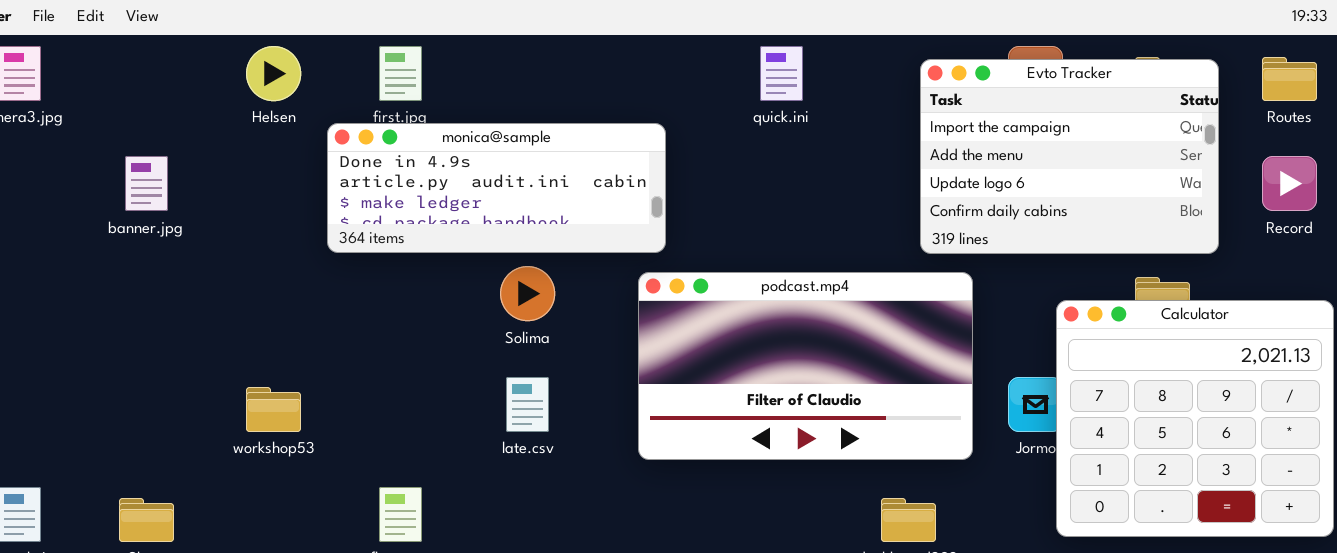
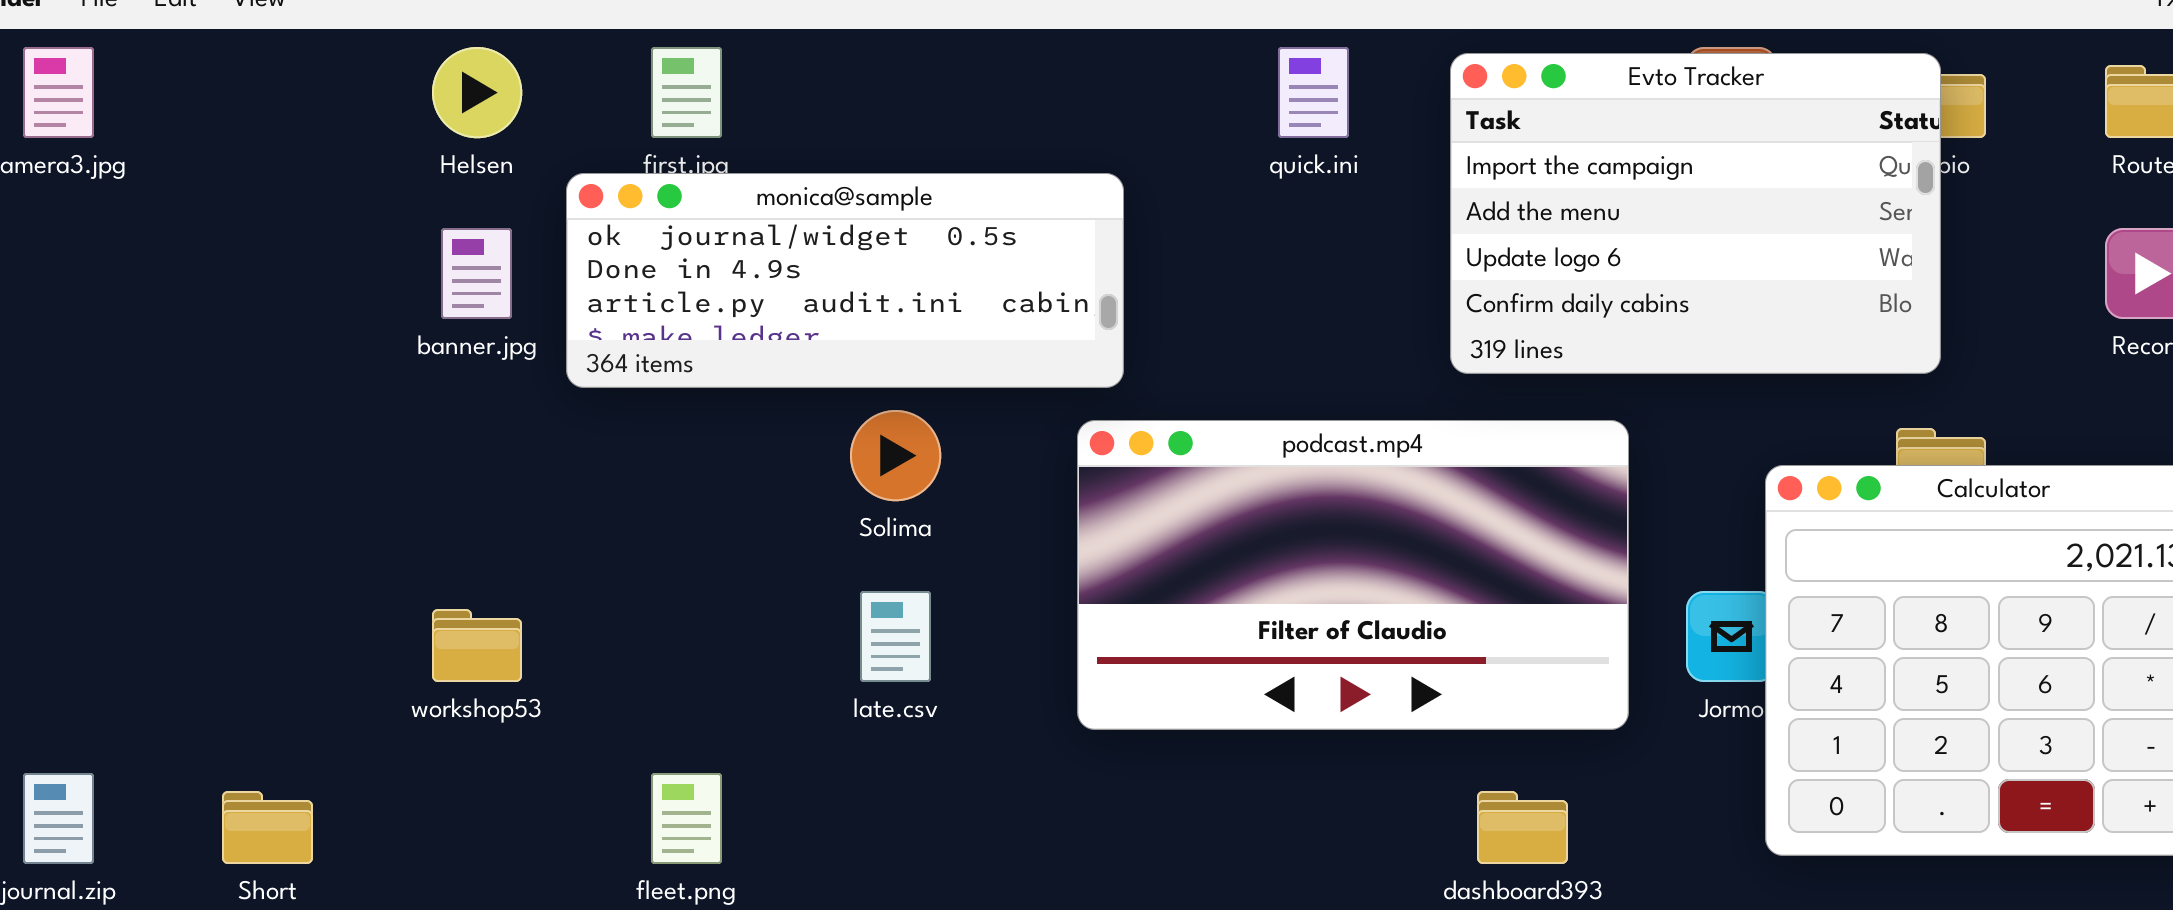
Evto Tracker: [920,59,1219,254] -> [1450,53,1941,374], moved
monica@sample: [327,123,666,253] -> [566,173,1124,388], scrolled up 1 row
banner.jpg: [125,156,168,211] -> [441,228,512,319], moved

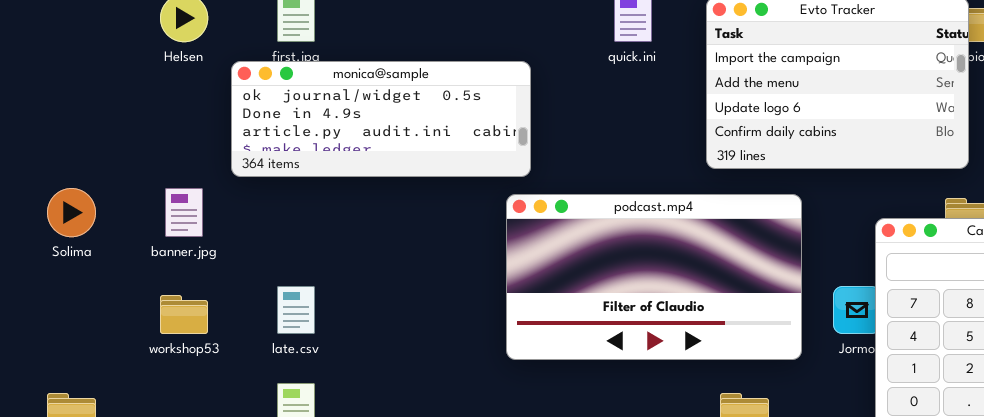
banner.jpg: [441,228,512,319] -> [165,188,203,237], moved
Solima: [850,410,941,501] -> [47,188,96,237], moved
late.csv: [860,591,931,682] -> [277,286,315,334], moved

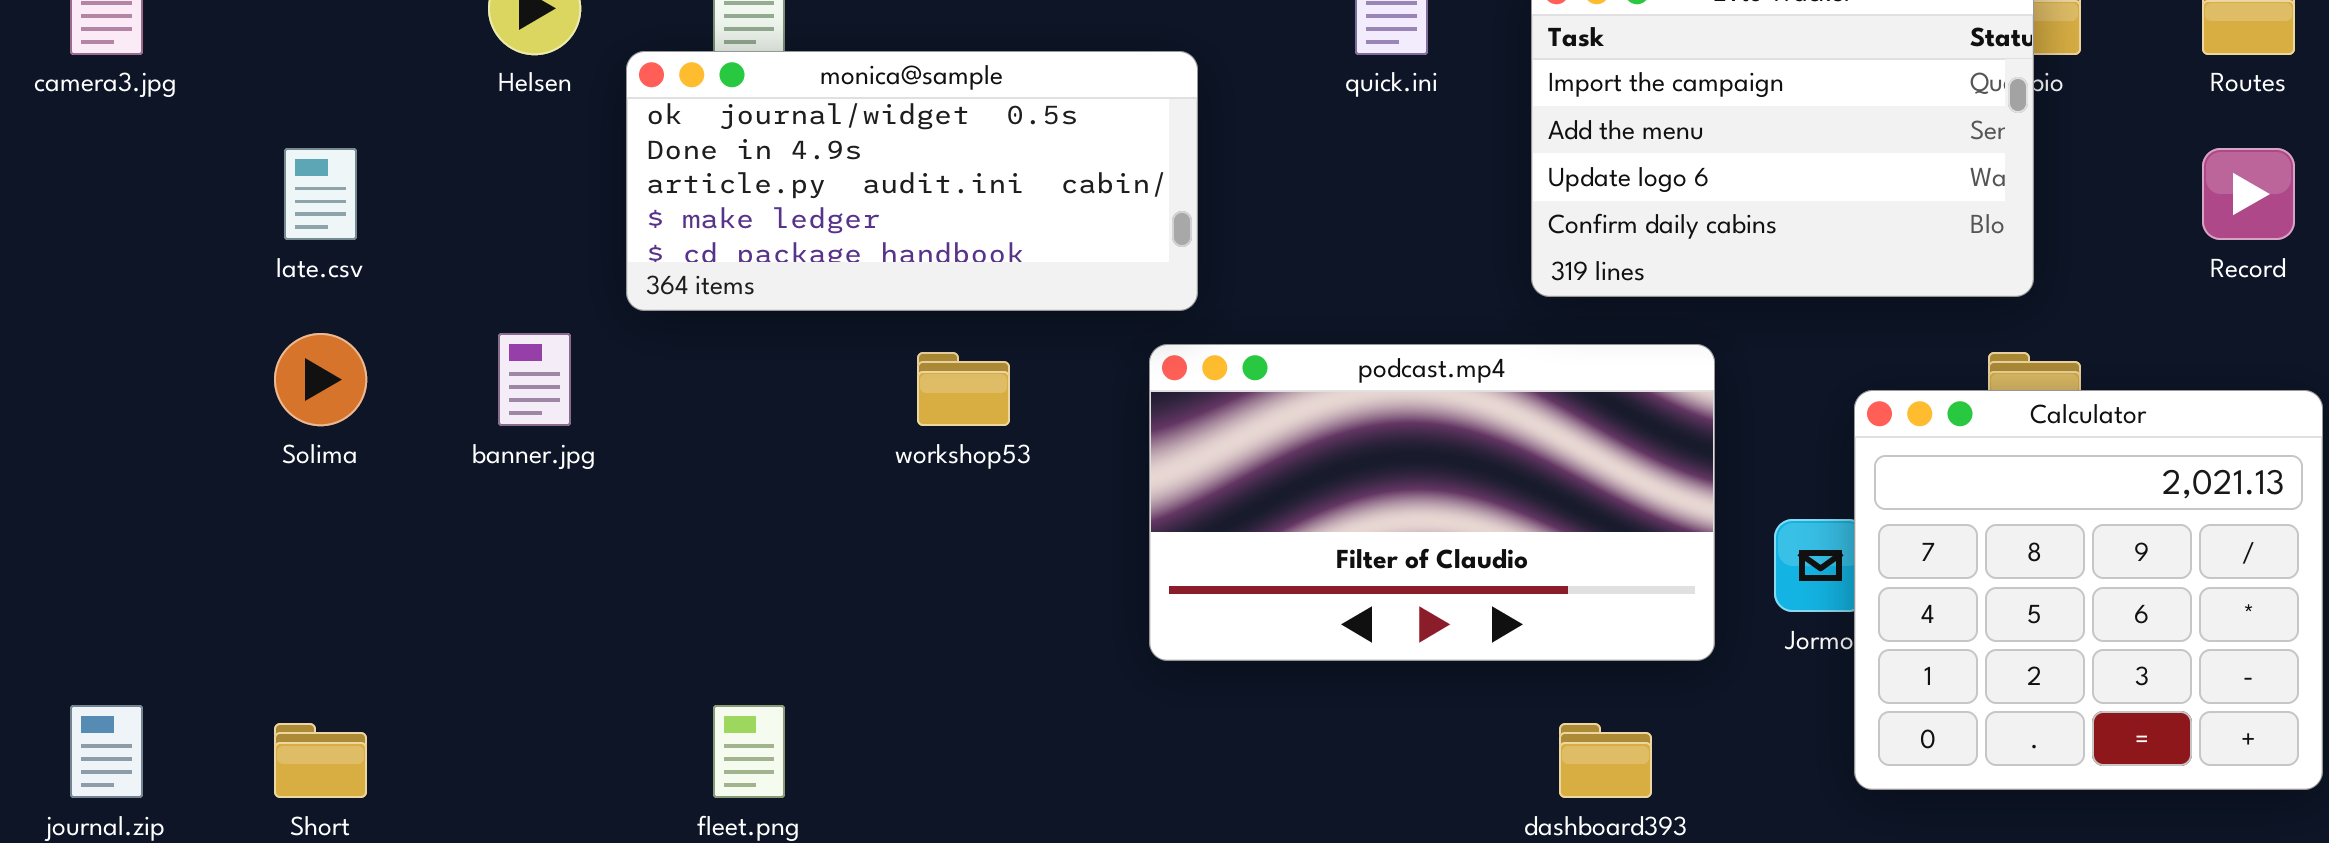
monica@sample: [231,61,531,177] -> [626,51,1198,311], resized
late.csv: [277,286,315,334] -> [284,148,357,240], moved
workshop53: [160,295,208,334] -> [917,352,1010,426], moved

